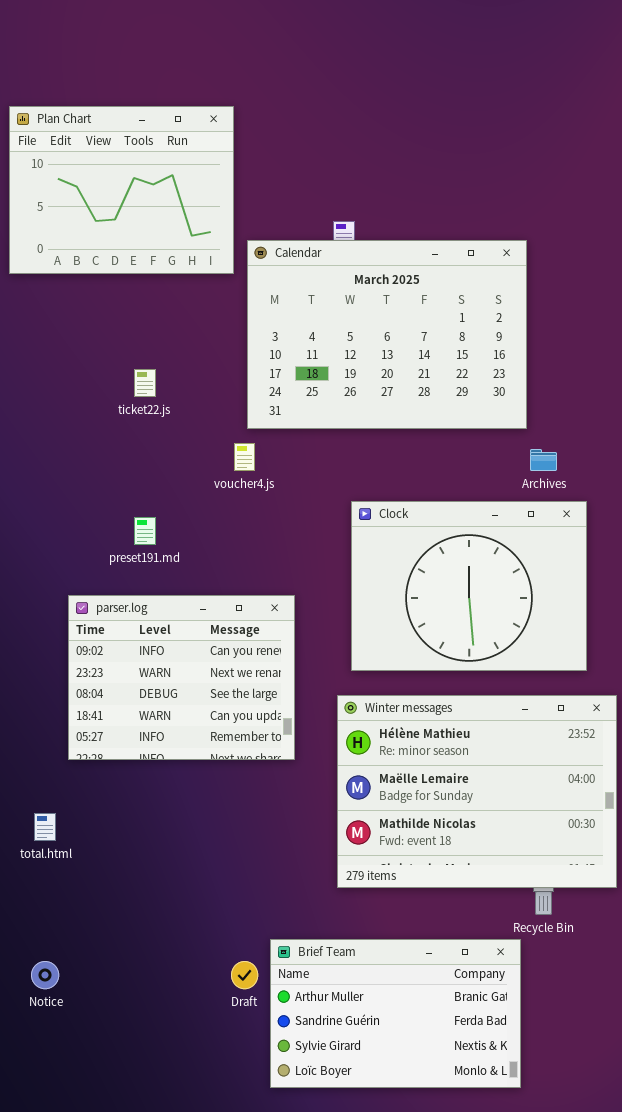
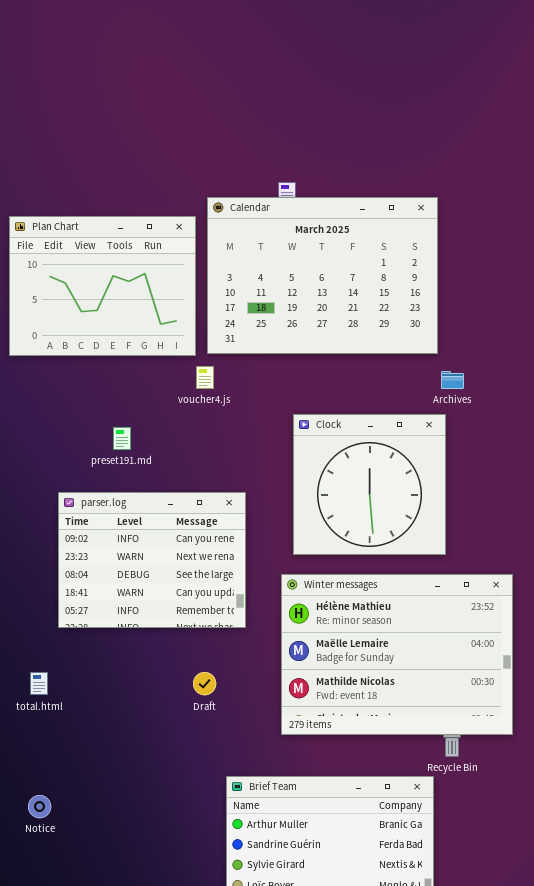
Plan Chart: [9,106,234,274] -> [9,216,196,356], moved
Clock: [351,501,587,671] -> [293,414,446,555], resized
Draft: [231,961,258,989] -> [193,672,216,695], moved

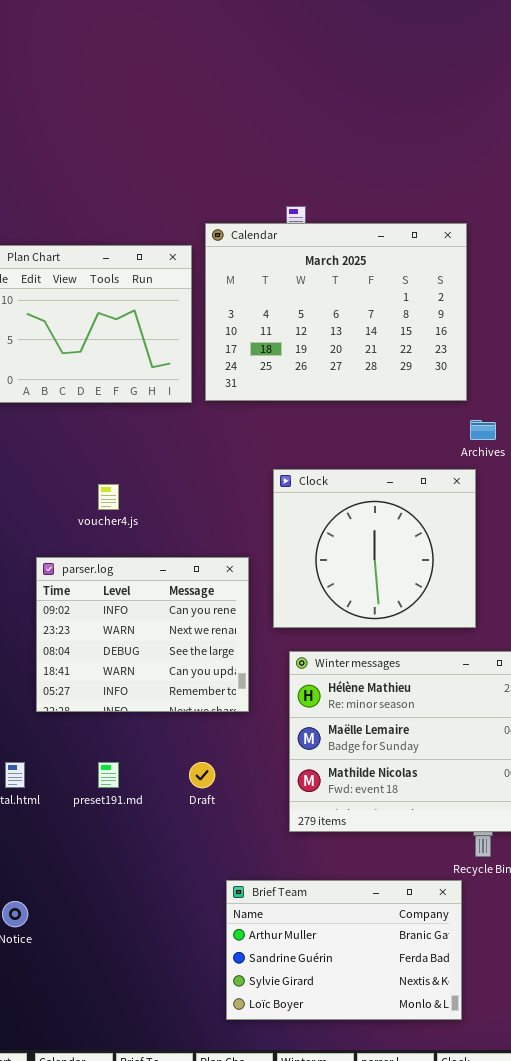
voucher4.js: [196,366,214,389] -> [98,484,119,510], moved
Clock: [293,414,446,555] -> [273,469,476,628], resized
preset191.md: [113,427,131,450] -> [98,762,119,788], moved

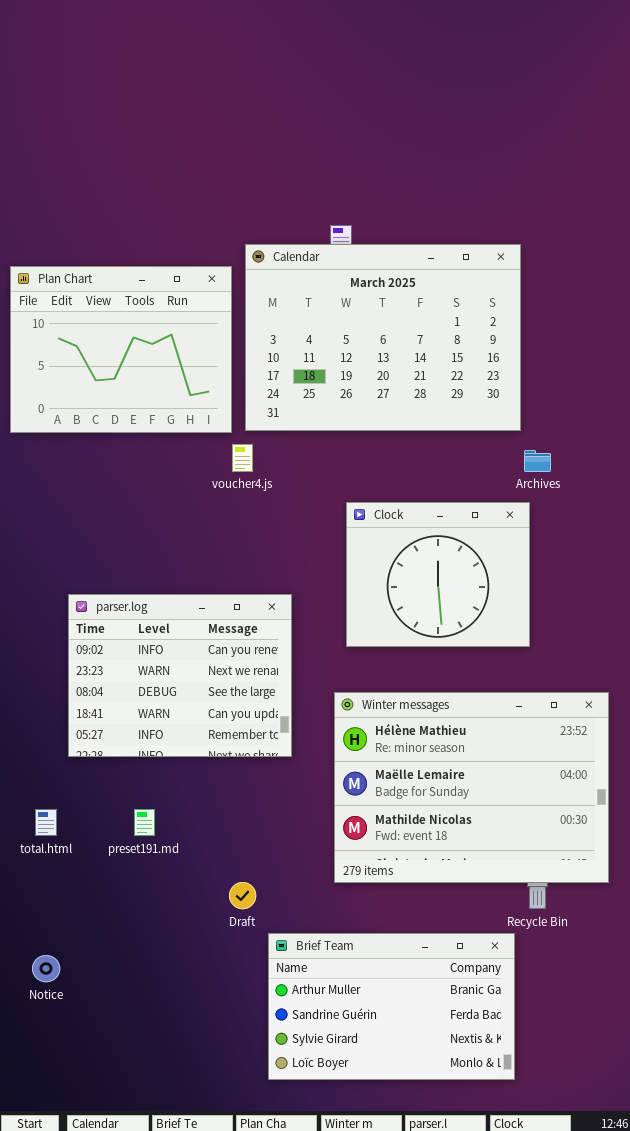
Clock: [273,469,476,628] -> [346,502,530,647], resized
voucher4.js: [98,484,119,510] -> [232,444,253,472], moved
Draft: [189,762,215,788] -> [229,882,256,909], moved

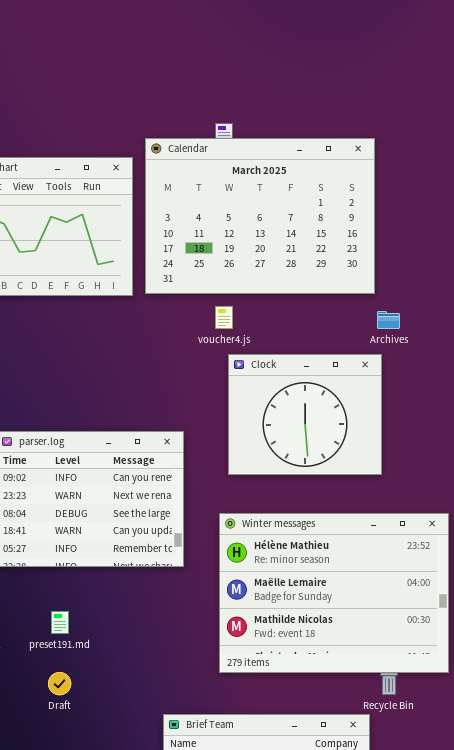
voucher4.js: [232,444,253,472] -> [215,306,233,329], moved
Draft: [229,882,256,909] -> [48,672,71,695], moved

